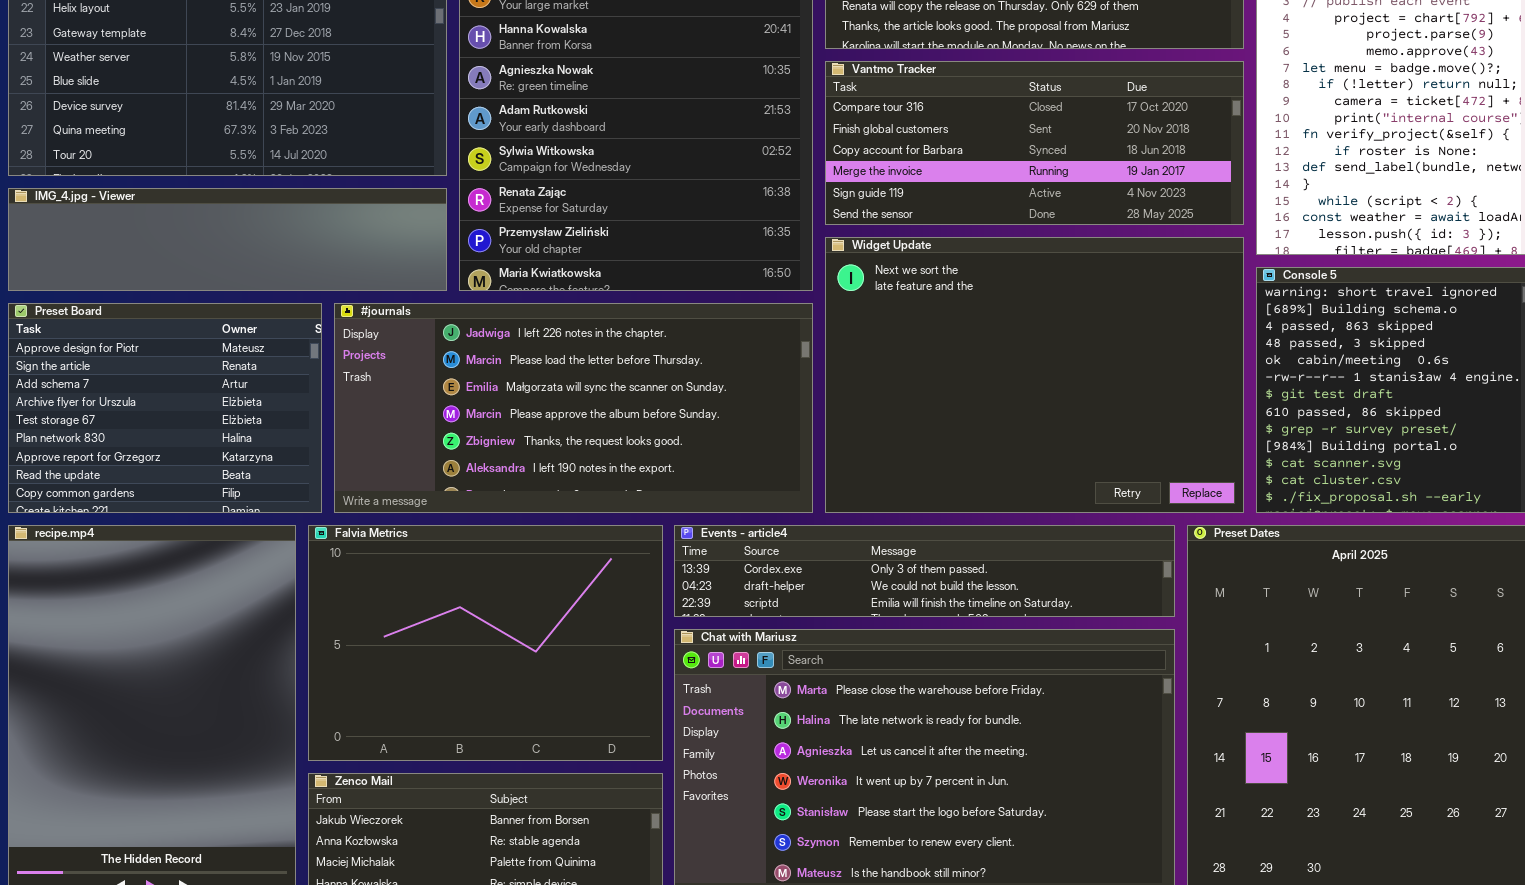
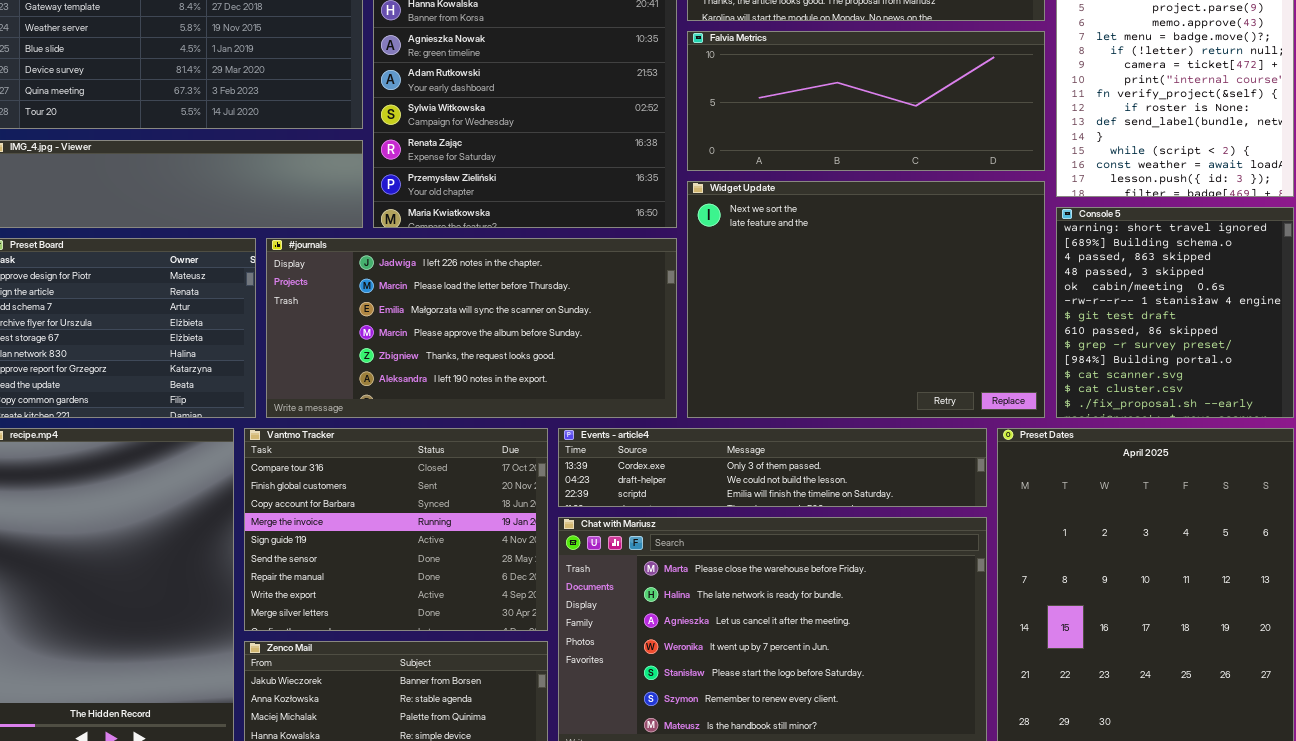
Vantmo Tracker: [825,61,1244,225] -> [244,428,548,631], moved, resized
Falvia Metrics: [308,525,663,761] -> [687,31,1045,171], moved, resized

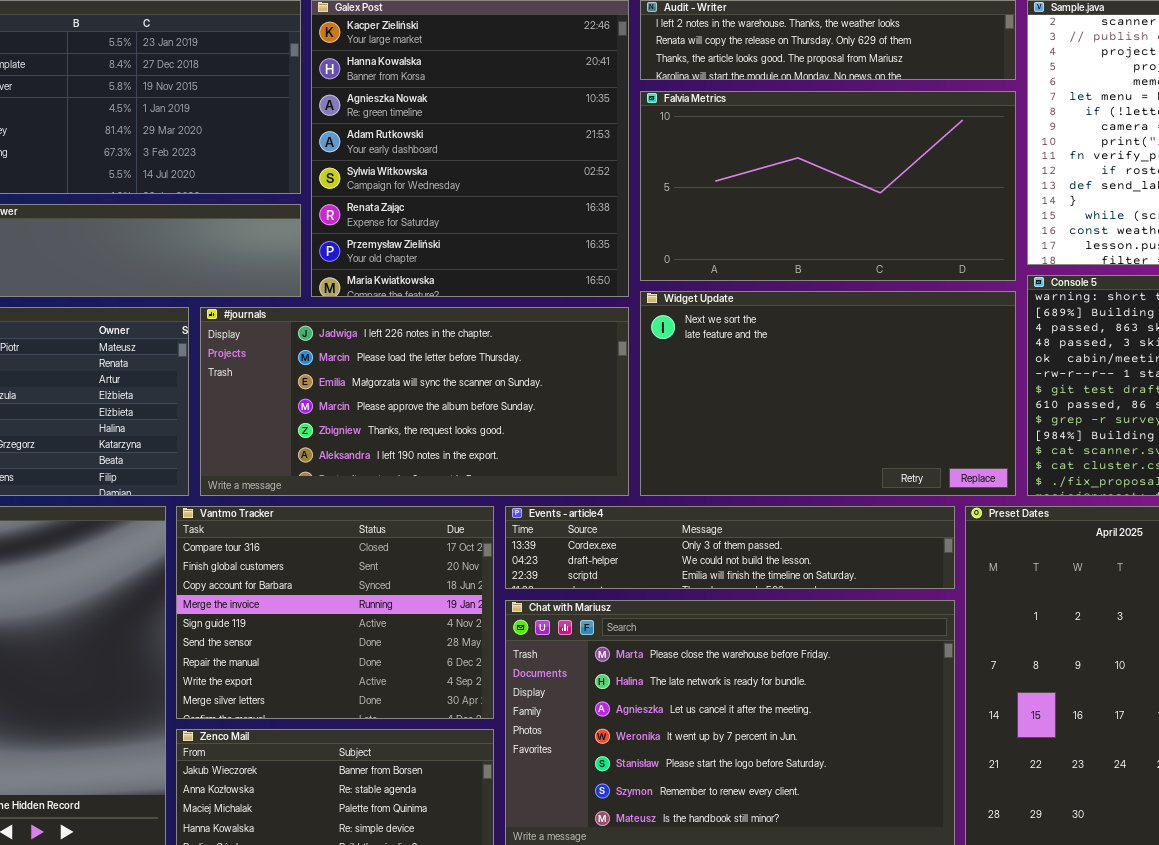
Falvia Metrics: [687,31,1045,171] -> [640,91,1016,281], resized
Widget Update: [687,181,1045,418] -> [640,291,1016,496], resized

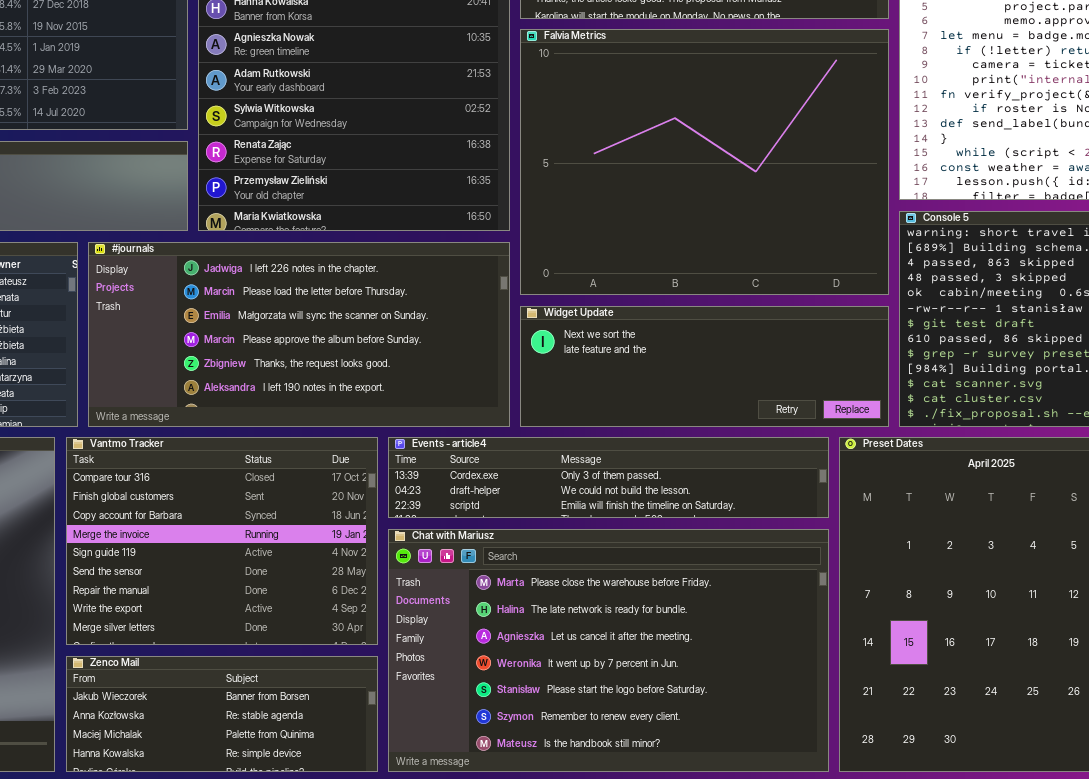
Falvia Metrics: [640,91,1016,281] -> [520,29,889,295], resized
Widget Update: [640,291,1016,496] -> [520,306,889,427], resized

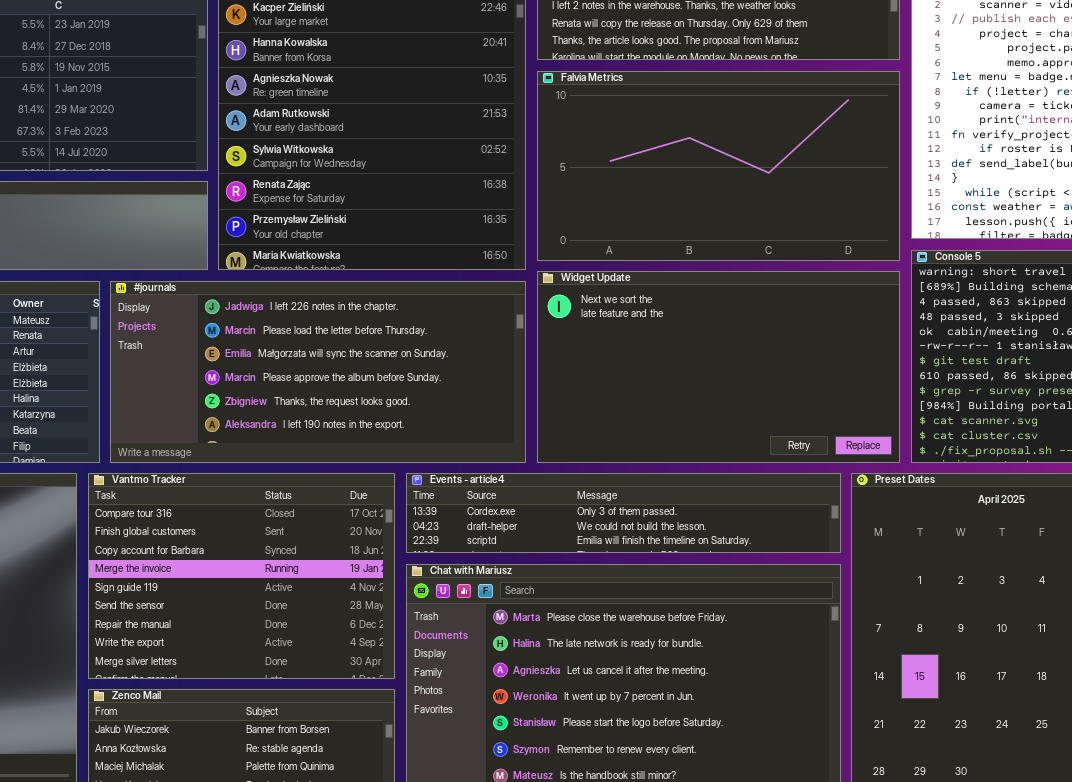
Falvia Metrics: [520,29,889,295] -> [537,71,900,261], resized
Widget Update: [520,306,889,427] -> [537,271,900,463], resized

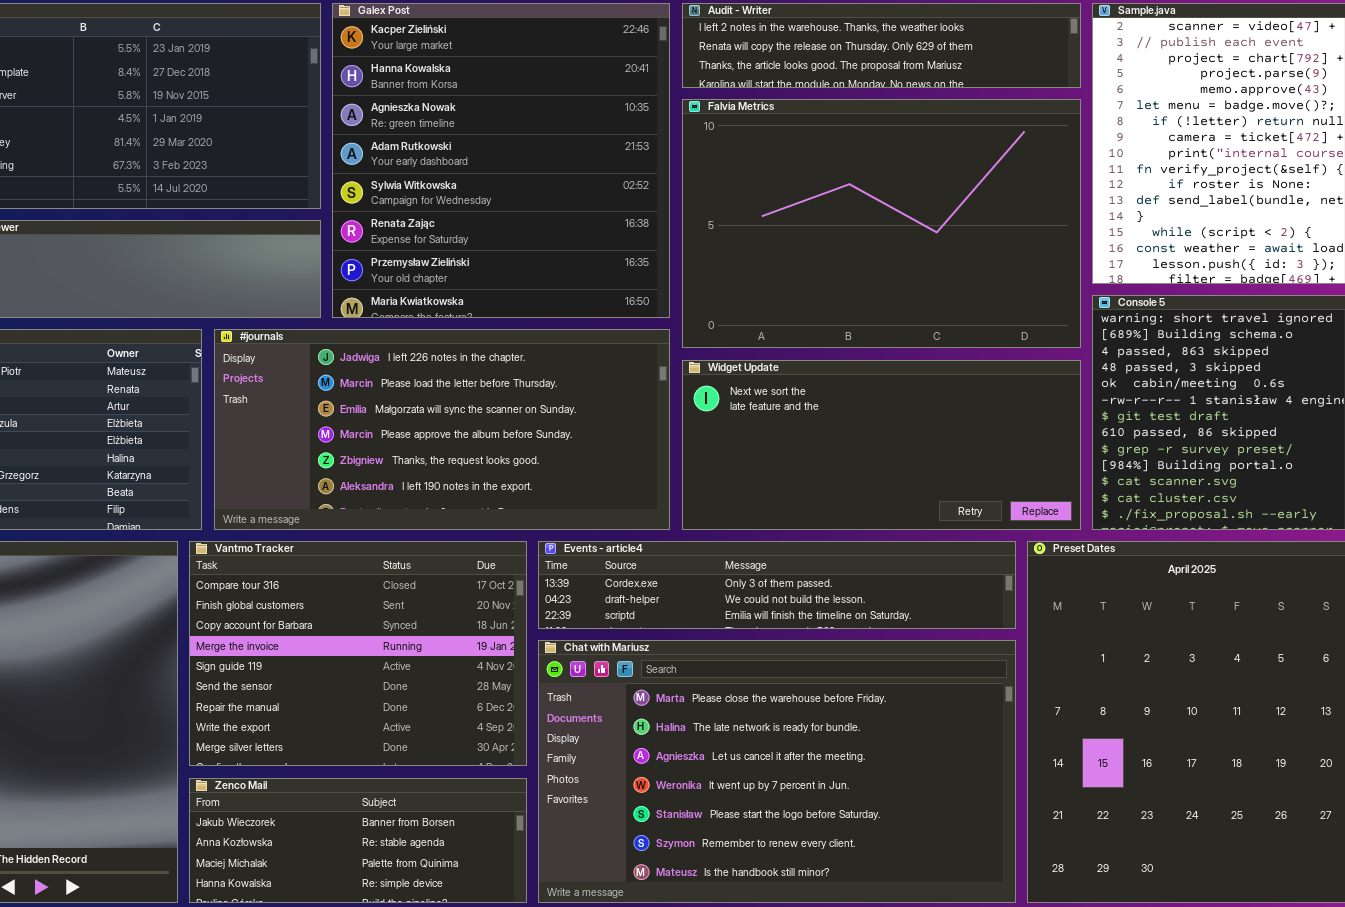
Falvia Metrics: [537,71,900,261] -> [682,99,1081,348], resized
Widget Update: [537,271,900,463] -> [682,360,1081,530], resized

